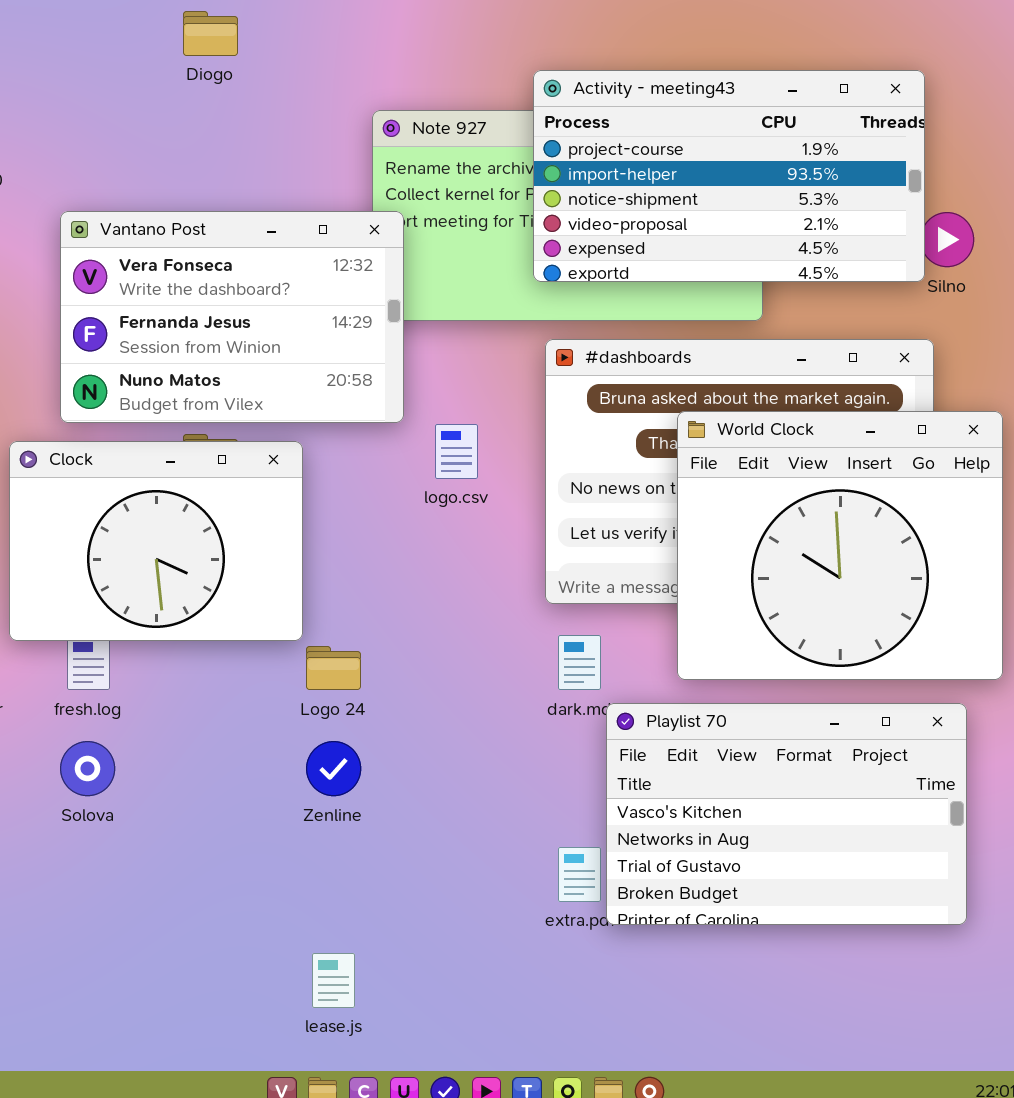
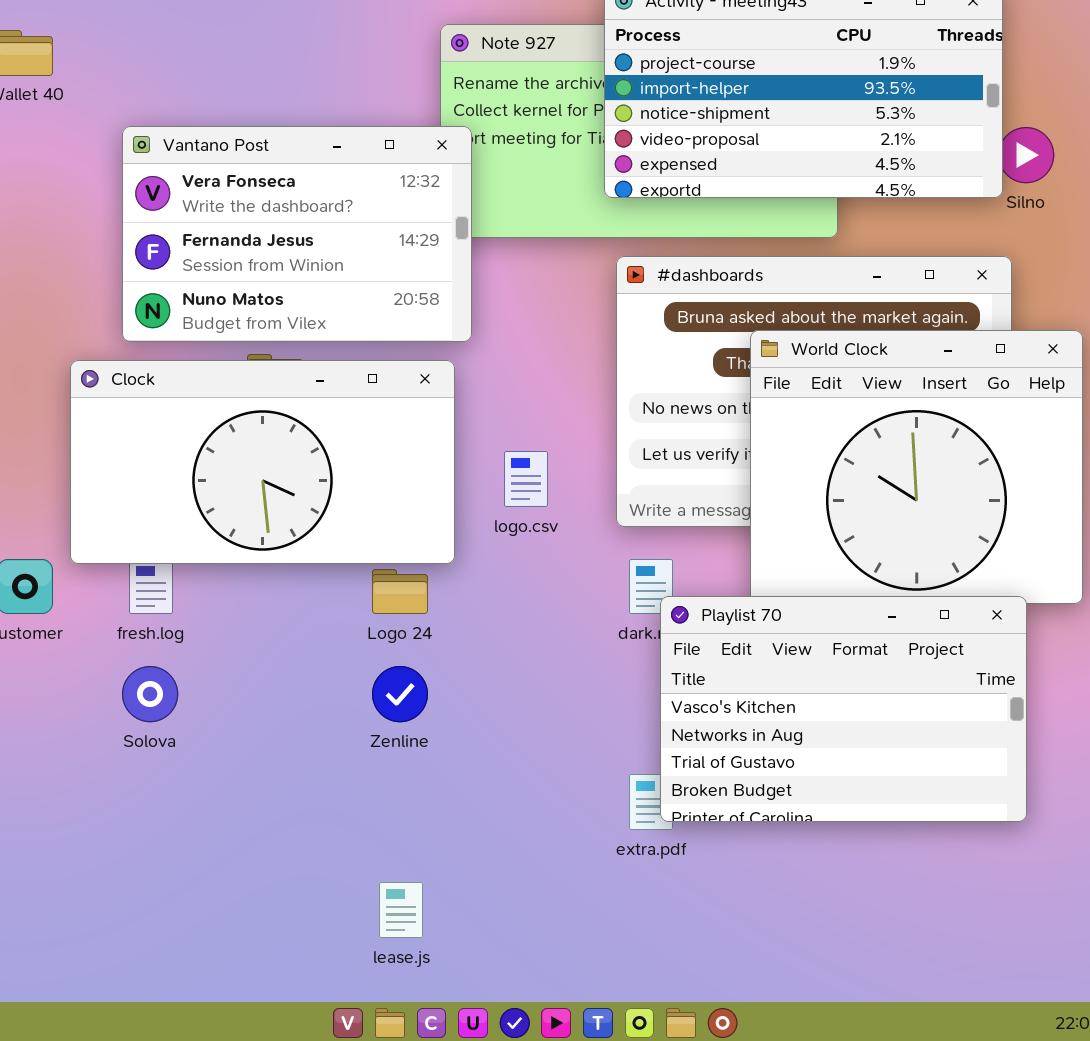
logo.csv: [435,424,478,479] -> [504,451,548,507], moved
Clock: [9,441,303,641] -> [70,360,455,564], resized
Playlist 70: [606,703,967,925] -> [660,596,1027,822], moved

